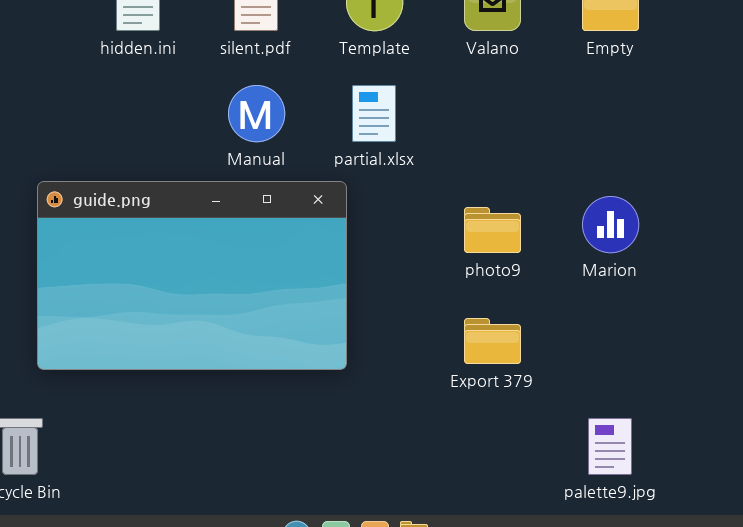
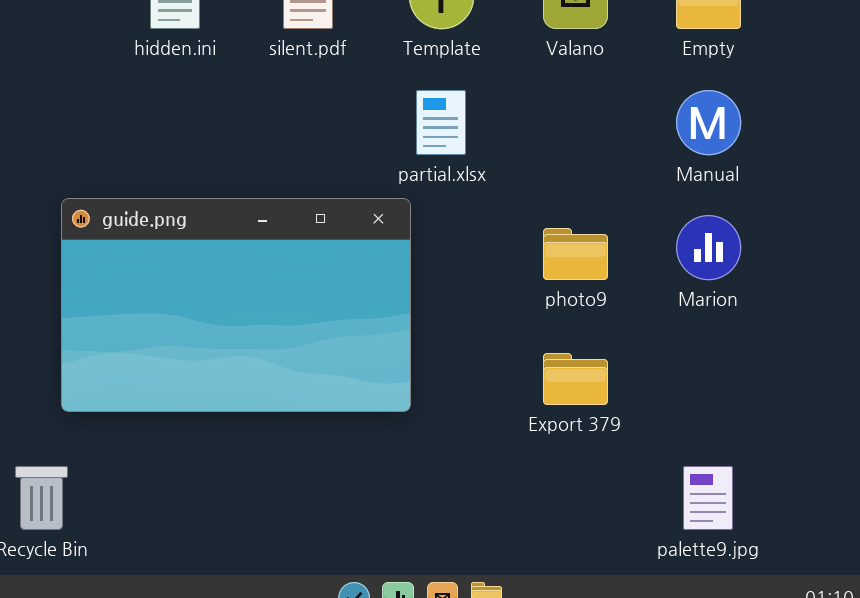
Manual: [228,85,285,142] -> [676,90,741,155], moved

